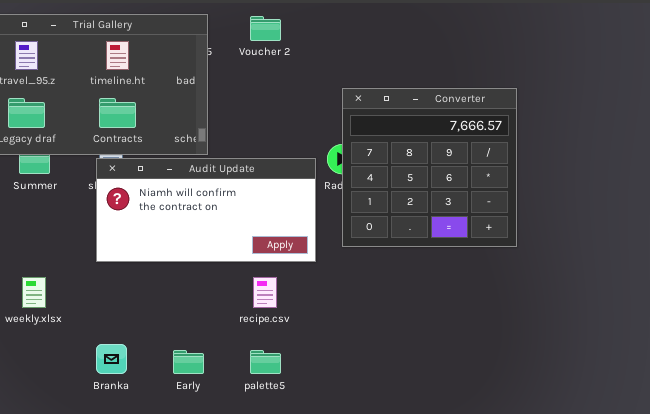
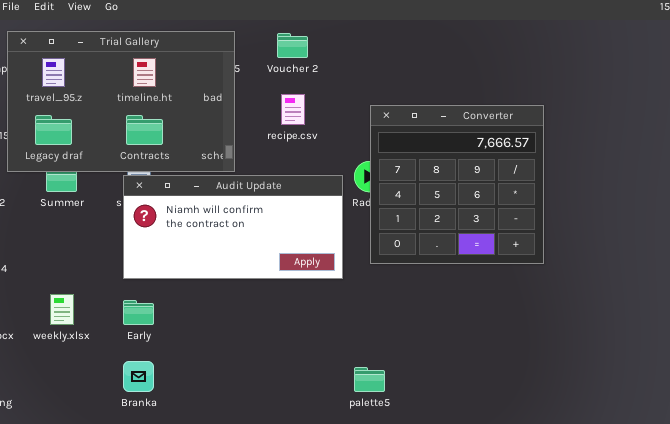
recipe.csv: [253,277,277,308] -> [281,94,305,125], moved
Early: [173,350,204,374] -> [123,300,154,325], moved
palette5: [250,350,281,374] -> [354,367,385,392], moved

